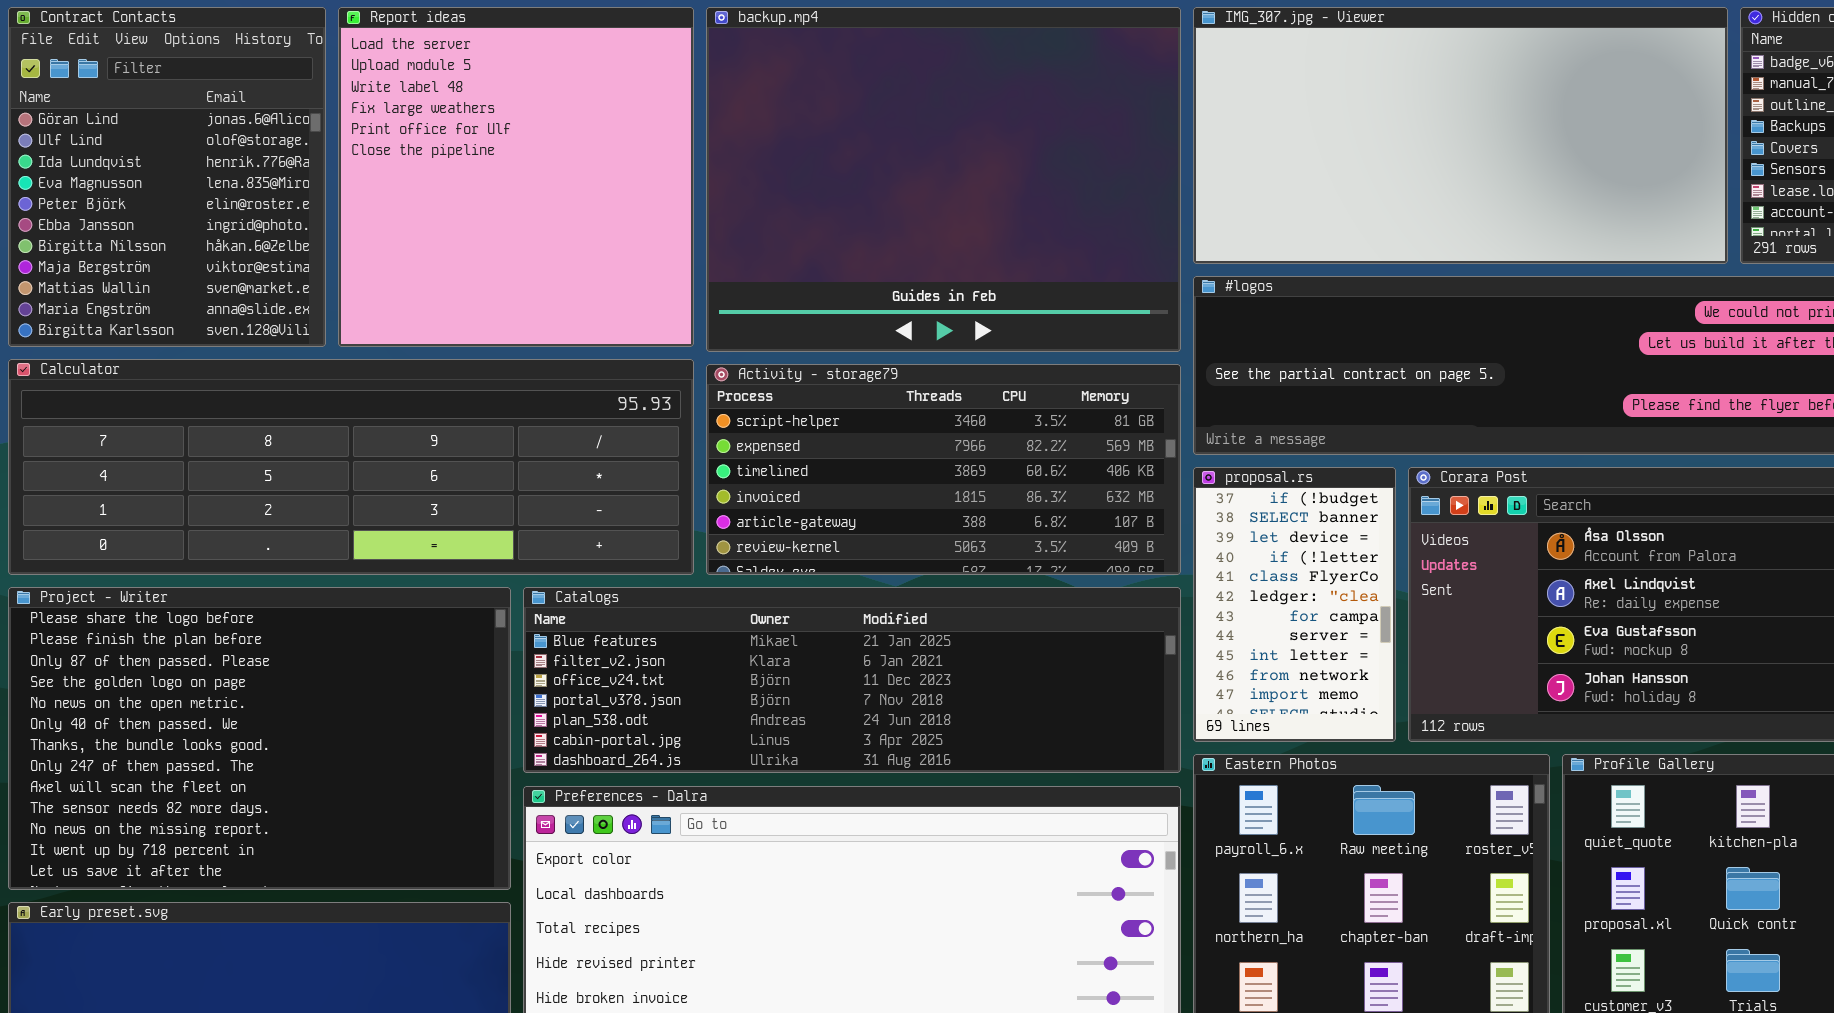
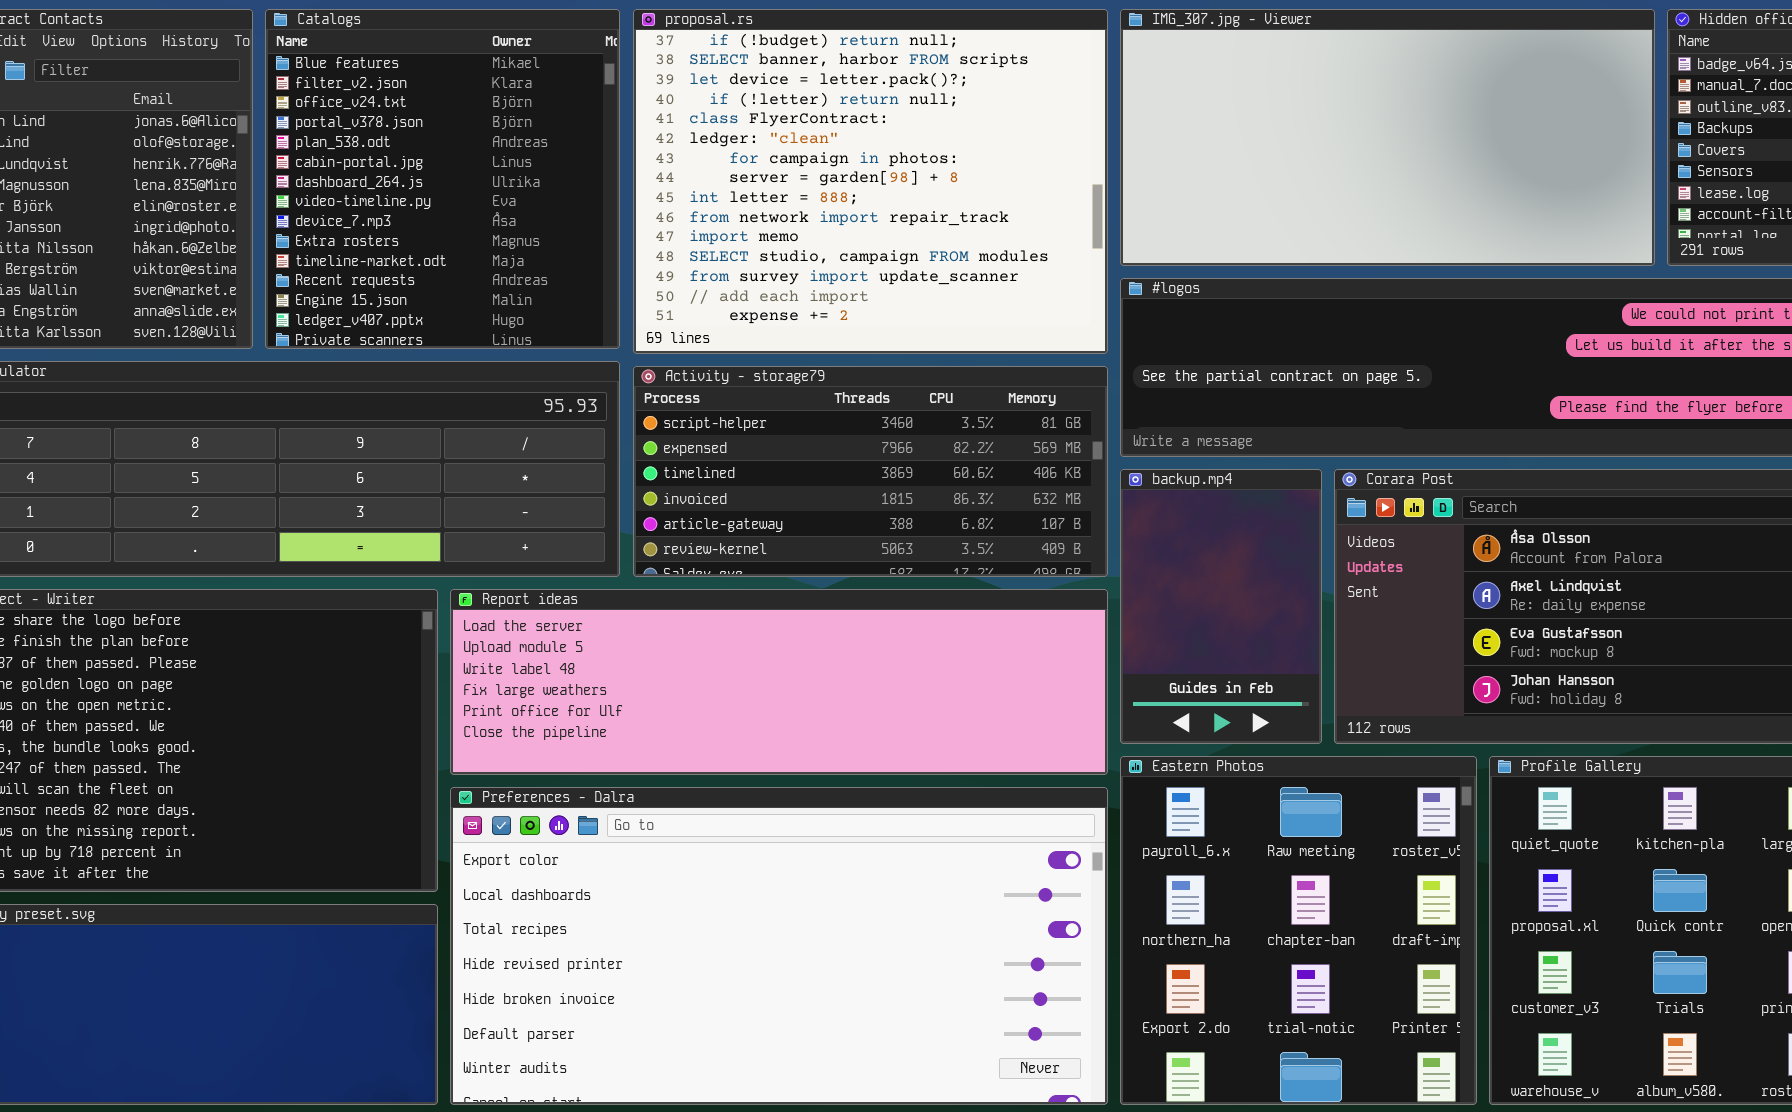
Report ideas: [338,7,694,347] -> [450,589,1108,775], moved, resized
backup.mp4: [706,7,1181,352] -> [1120,469,1322,744], moved, resized
proposal.rs: [1193,467,1396,742] -> [633,9,1108,354], moved, resized
Catalogs: [523,587,1181,773] -> [265,9,620,349], moved, resized

